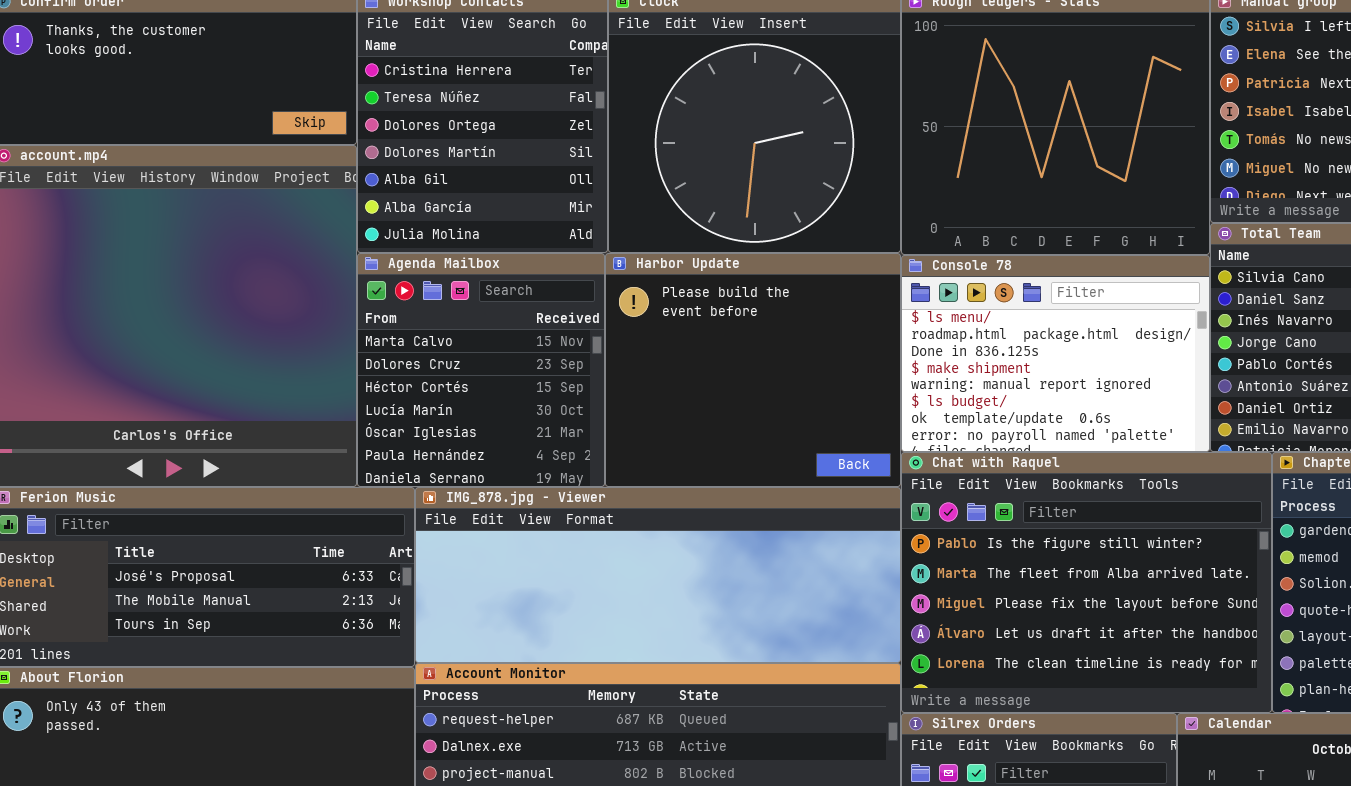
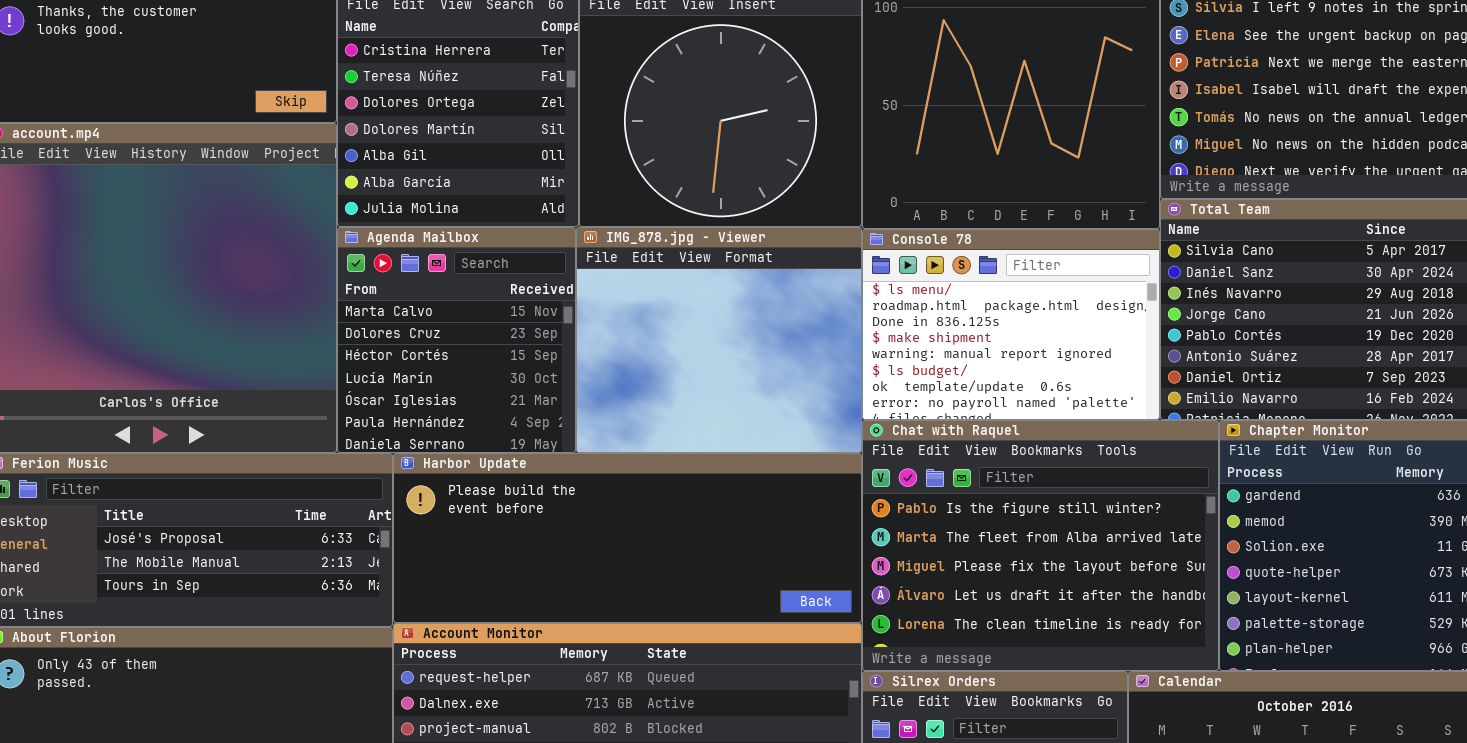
Harbor Update: [605,253,901,487] -> [393,453,862,623], moved, resized
IMG_878.jpg - Viewer: [415,487,901,663] -> [576,227,862,453], moved, resized

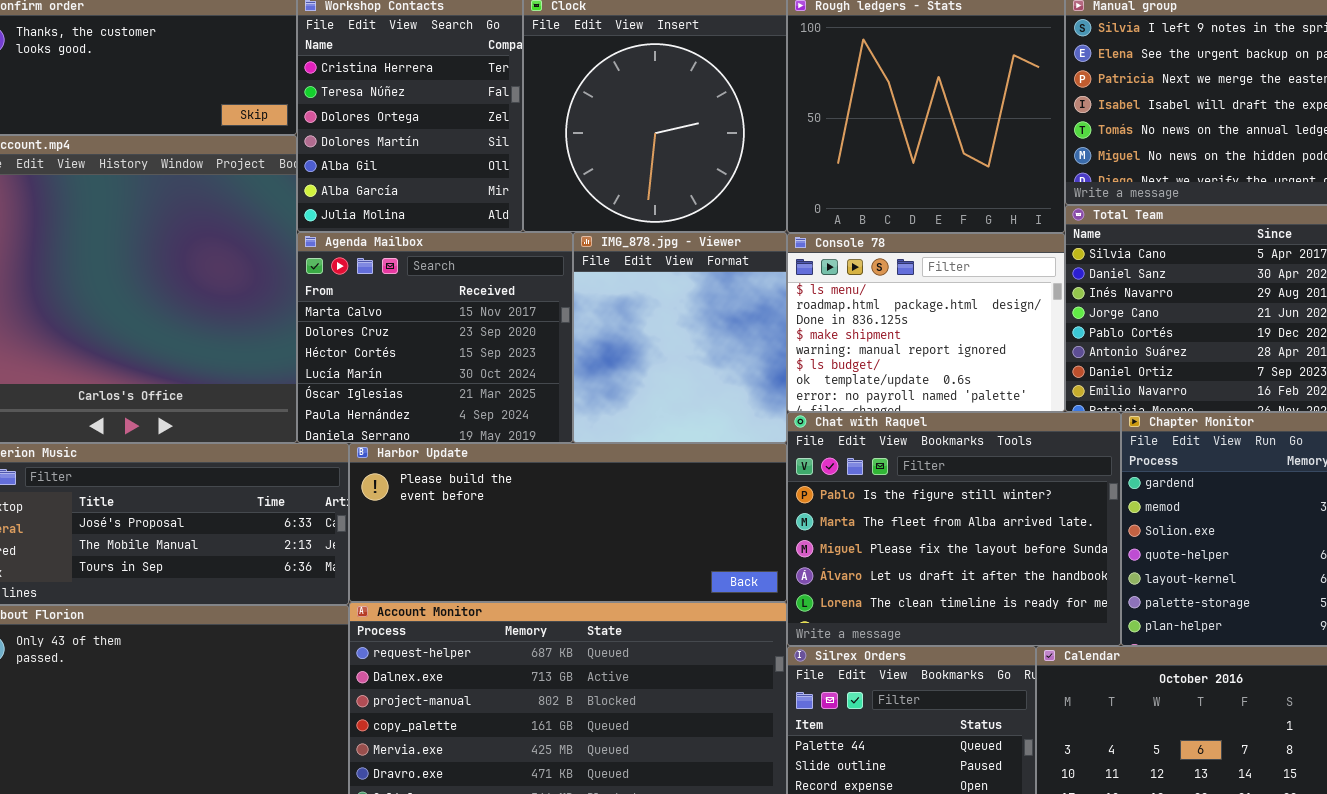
Agenda Mailbox: [337,227,576,453] -> [297,232,573,443], resized
IMG_878.jpg - Viewer: [576,227,862,453] -> [573,232,787,443], resized

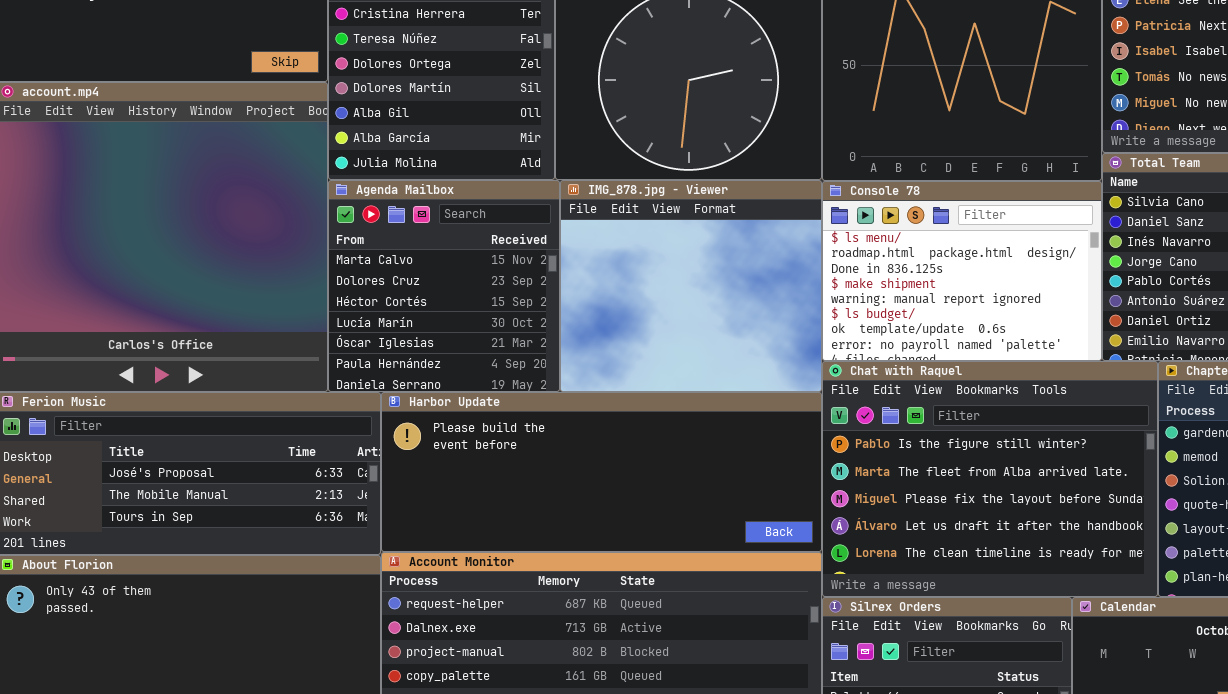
Agenda Mailbox: [297,232,573,443] -> [328,180,560,392], resized
IMG_878.jpg - Viewer: [573,232,787,443] -> [560,180,822,392], resized

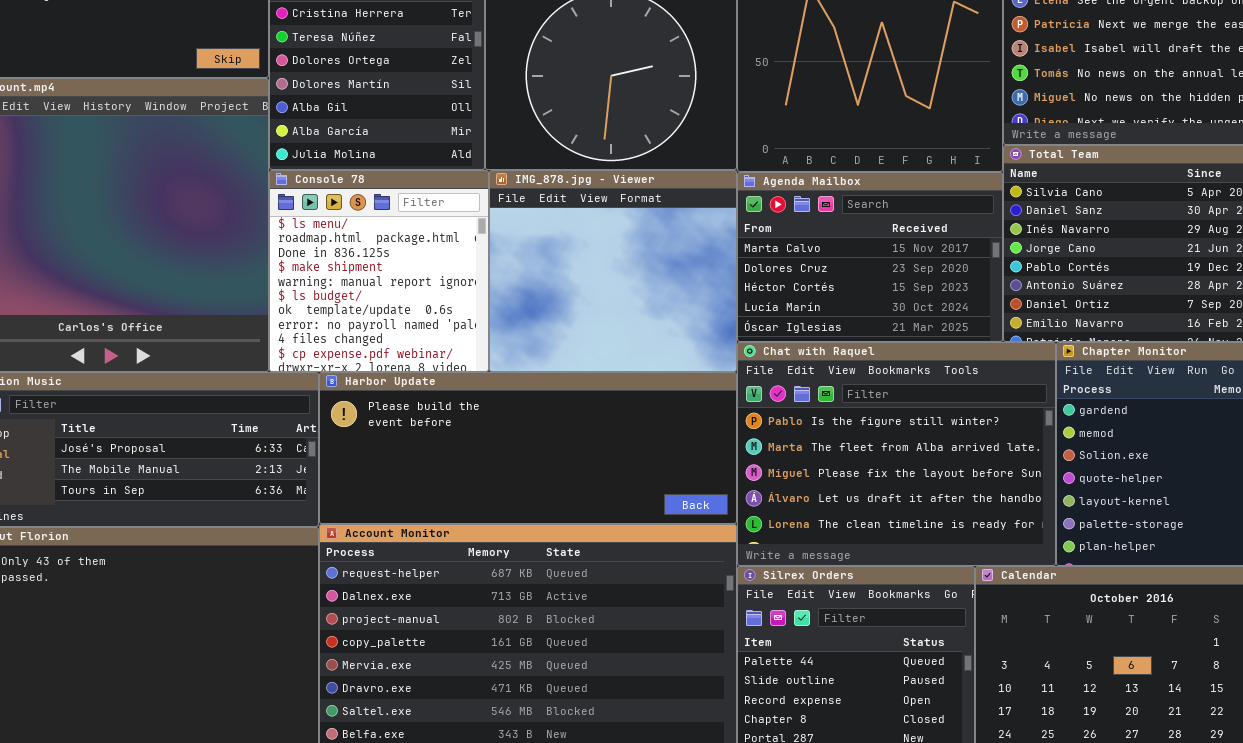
Agenda Mailbox: [328,180,560,392] -> [737,172,1003,342], moved, resized
Console 78: [822,181,1102,361] -> [269,170,489,372], moved, resized

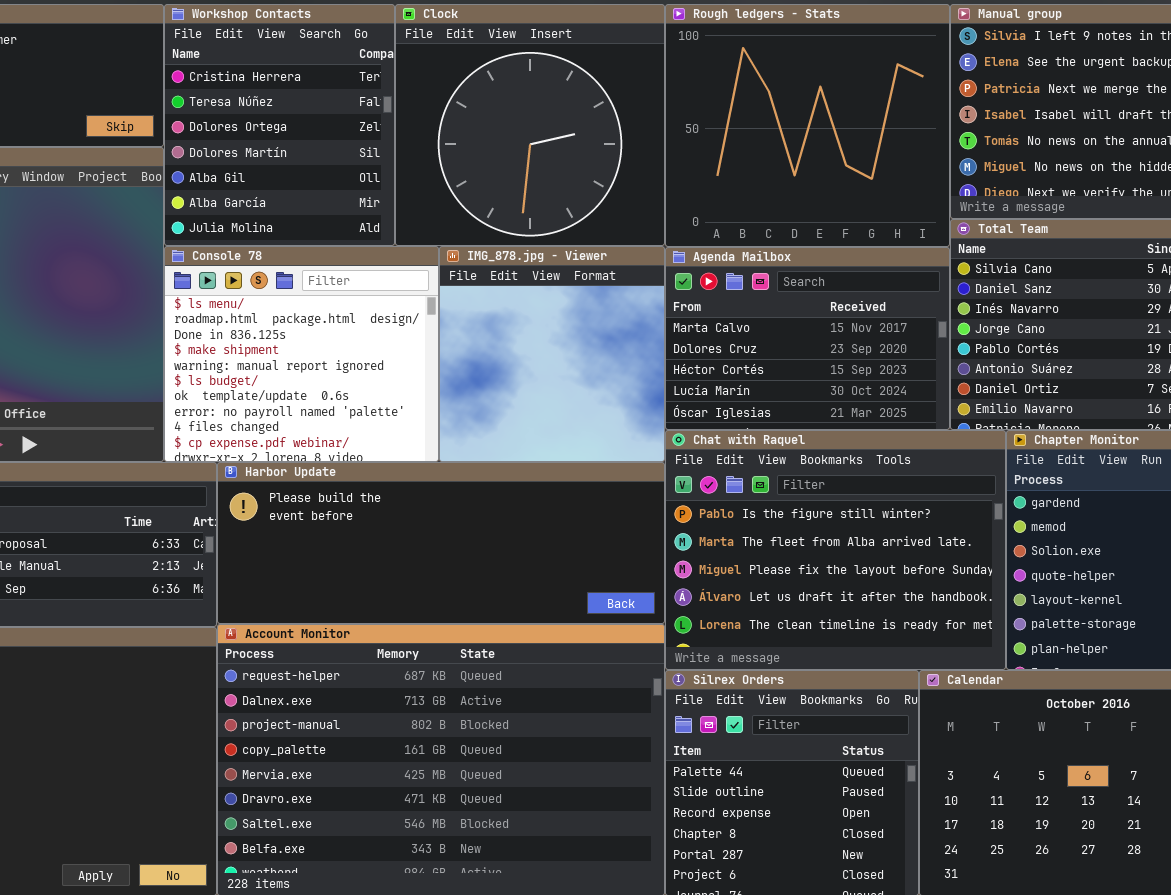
Console 78: [269,170,489,372] -> [164,246,439,462], resized
IMG_878.jpg - Viewer: [489,170,737,372] -> [439,246,665,462], resized

